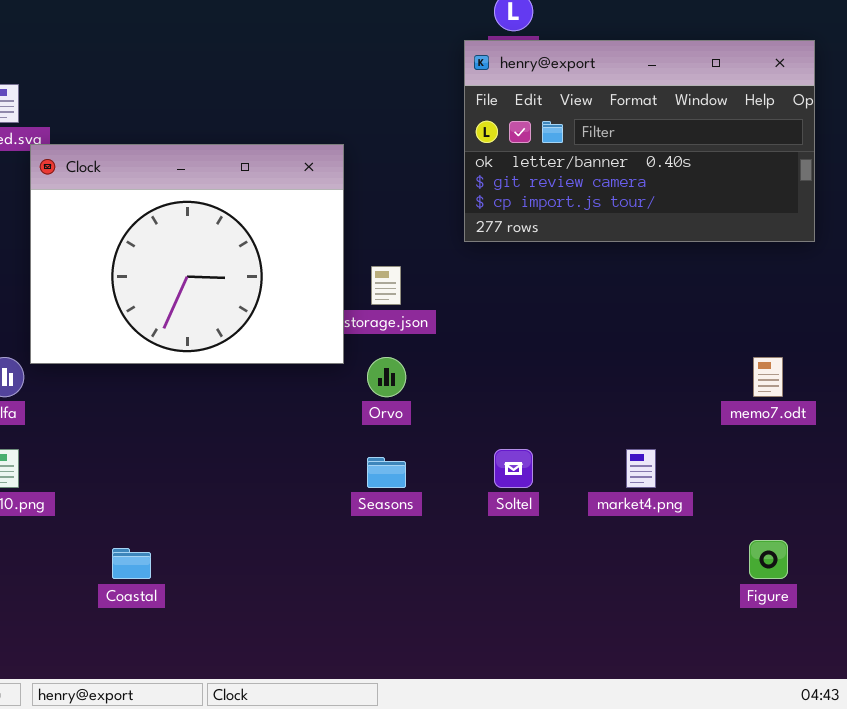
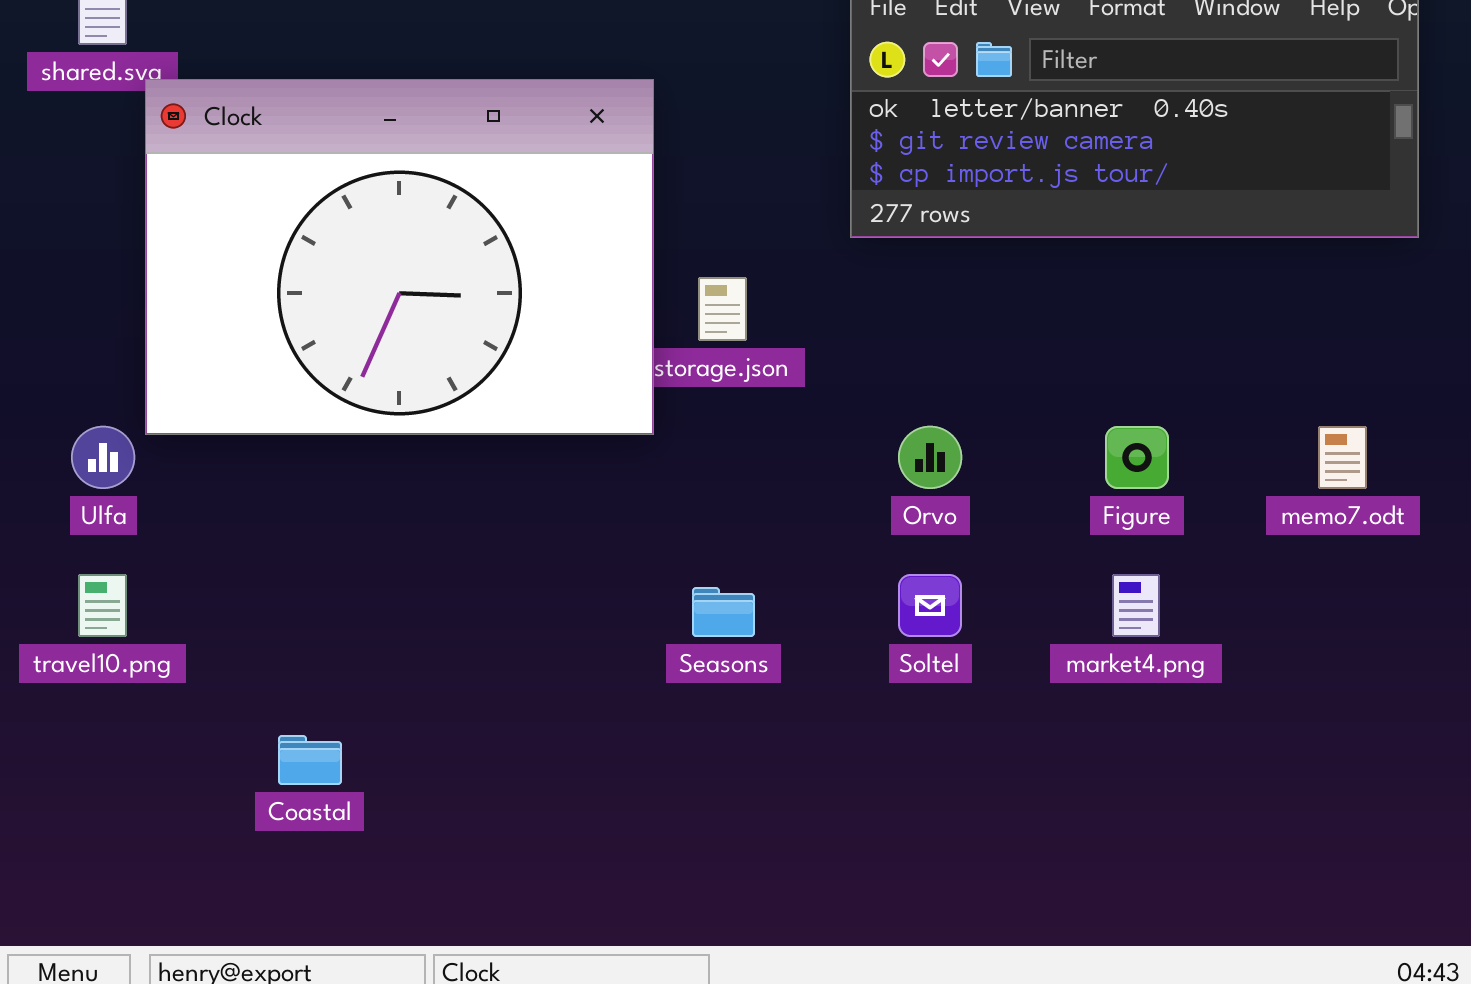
Orvo: [367,357,406,397] -> [898,426,962,489], moved
Figure: [749,540,788,579] -> [1105,426,1169,489], moved

